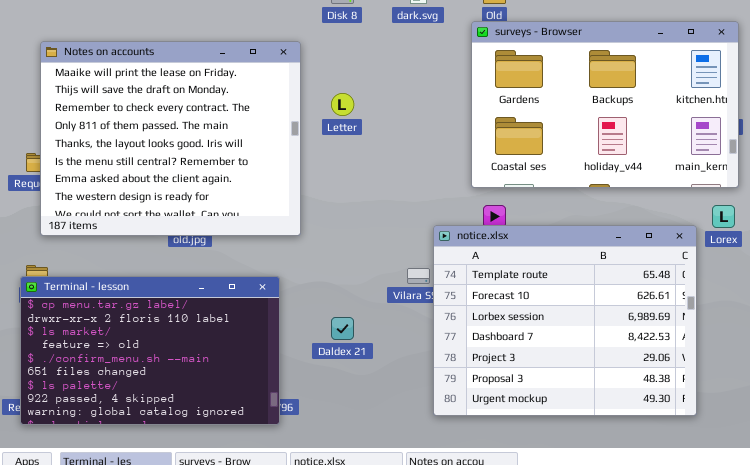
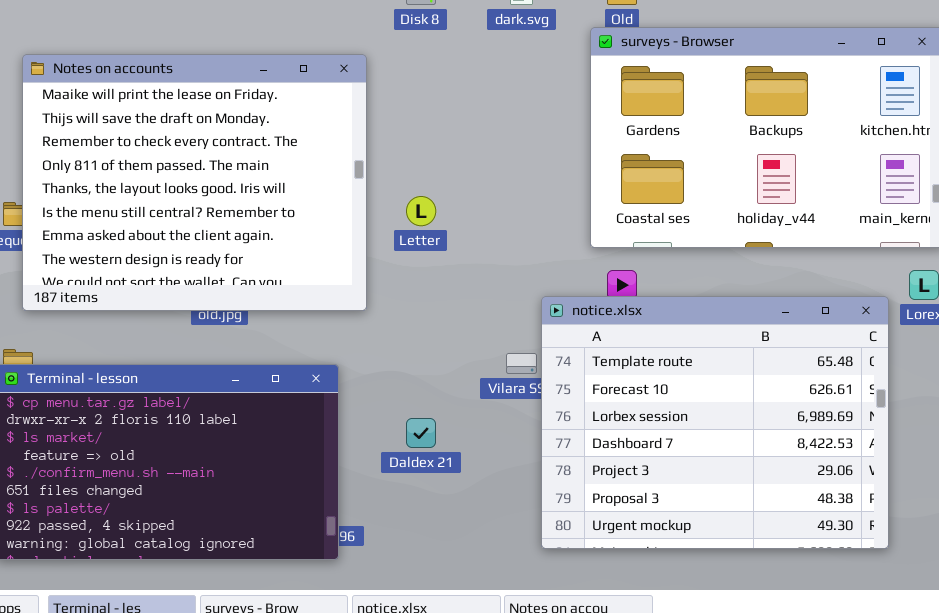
Letter: [331,93,354,116] -> [406,196,436,226], moved

